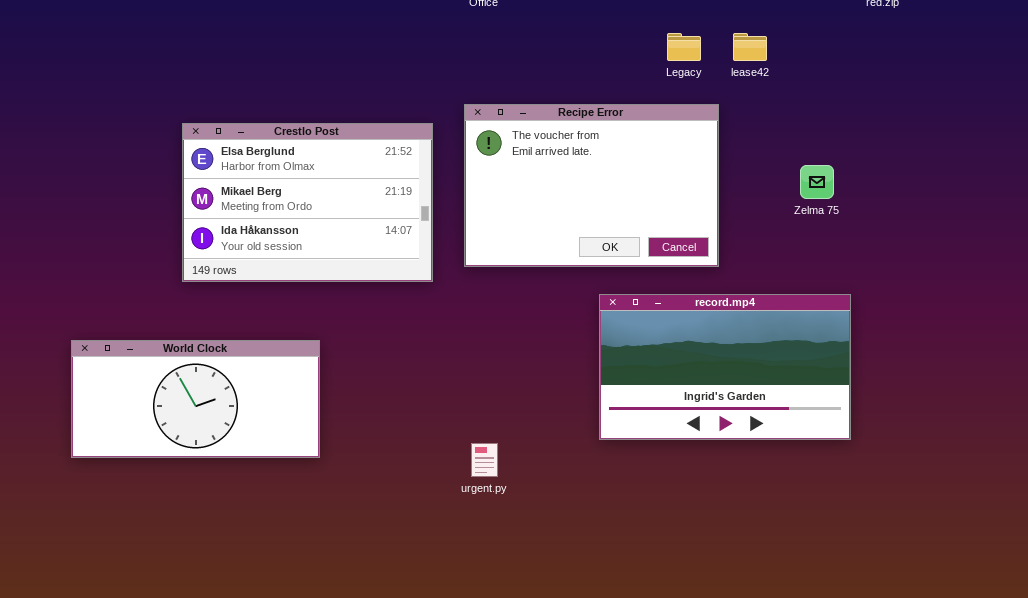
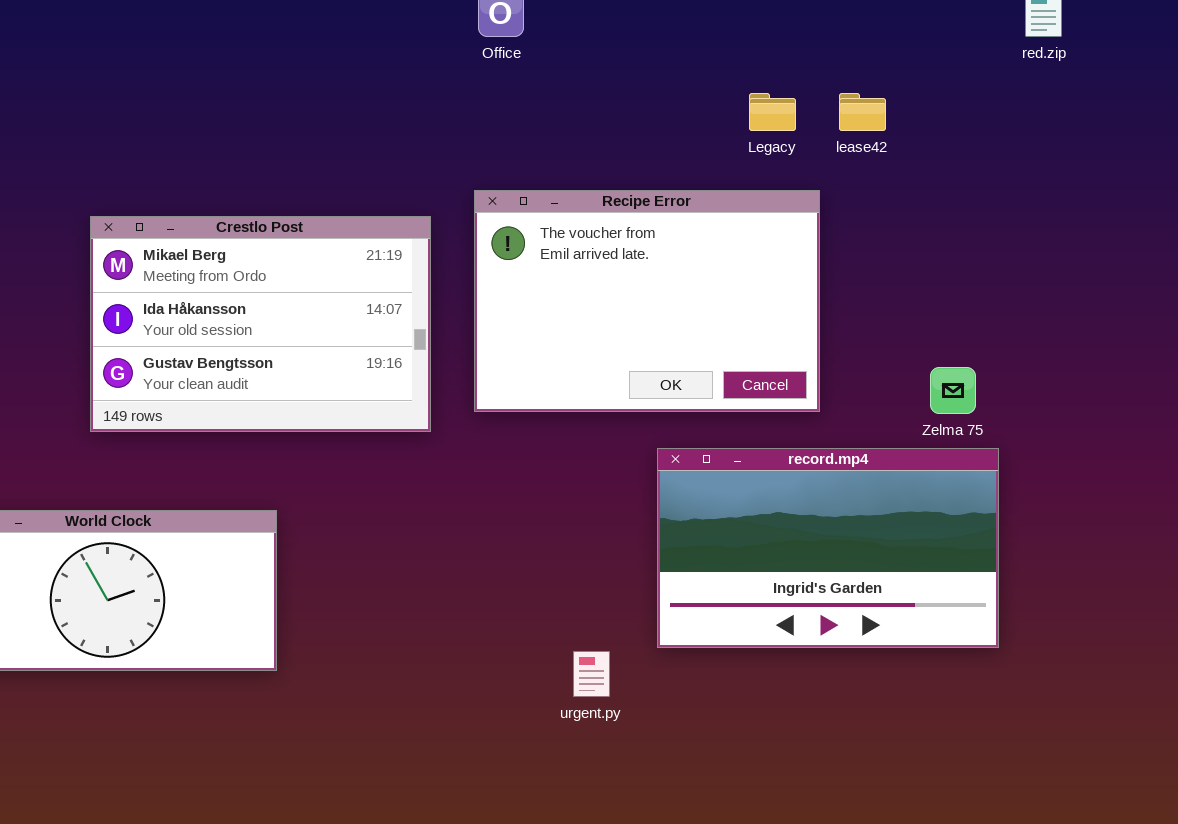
Crestlo Post: [182,123,433,282] -> [90,216,431,432], scrolled down 1 row
Zelma 75: [800,165,834,199] -> [930,367,976,414], moved
urgent.py: [471,443,498,477] -> [573,651,610,697], moved

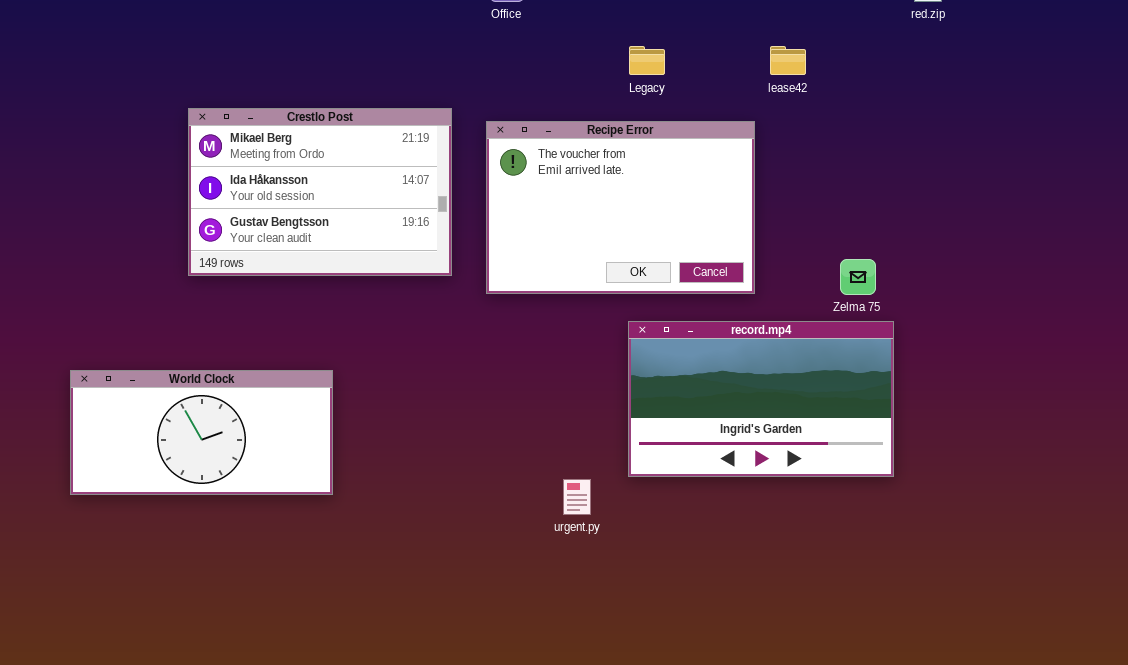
Legacy: [749,93,796,131] -> [629,46,665,75], moved
Crestlo Post: [90,216,431,432] -> [188,108,452,276], moved

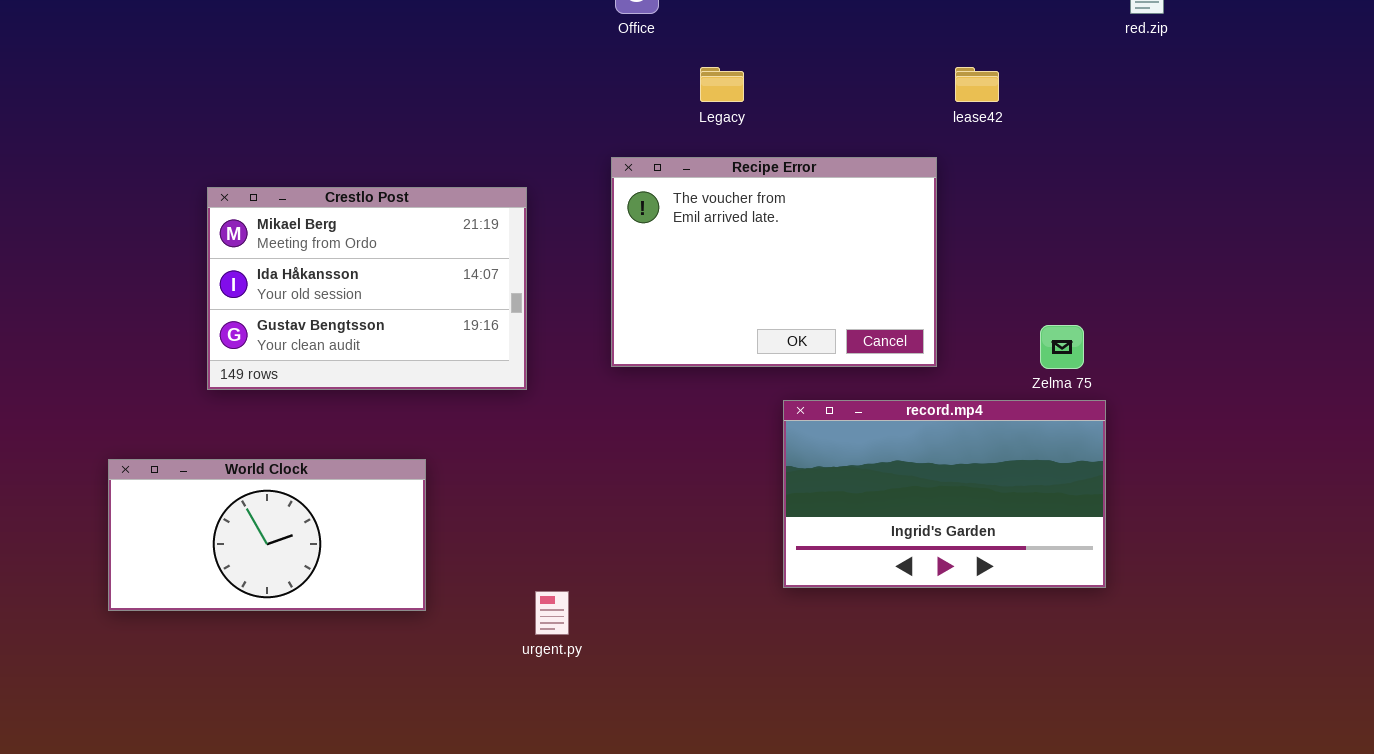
Legacy: [629,46,665,75] -> [700,67,744,102], moved
Crestlo Post: [188,108,452,276] -> [207,187,527,390], moved
urgent.py: [563,479,591,515] -> [535,591,569,635], moved

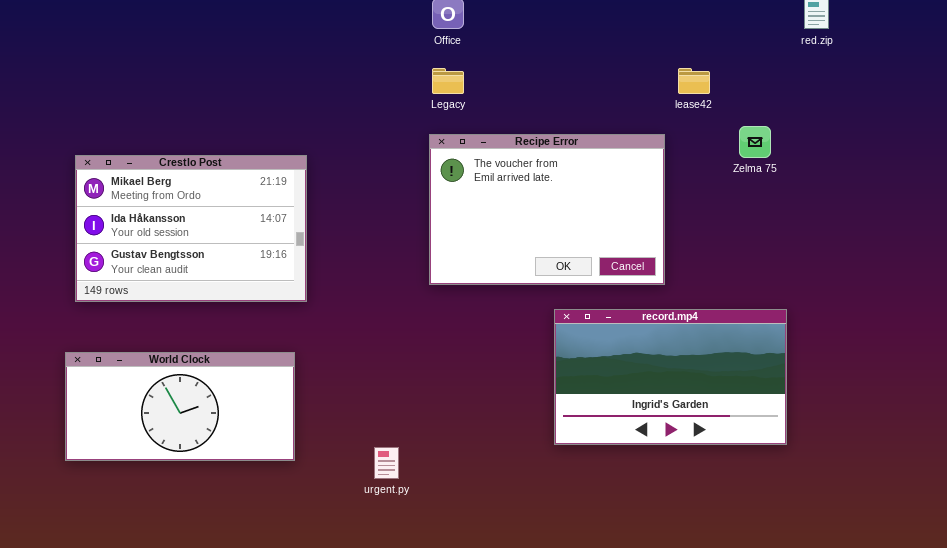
Legacy: [700,67,744,102] -> [432,68,464,94], moved
Crestlo Post: [207,187,527,390] -> [75,155,307,302], moved
Zelma 75: [1040,325,1084,369] -> [739,126,771,158], moved

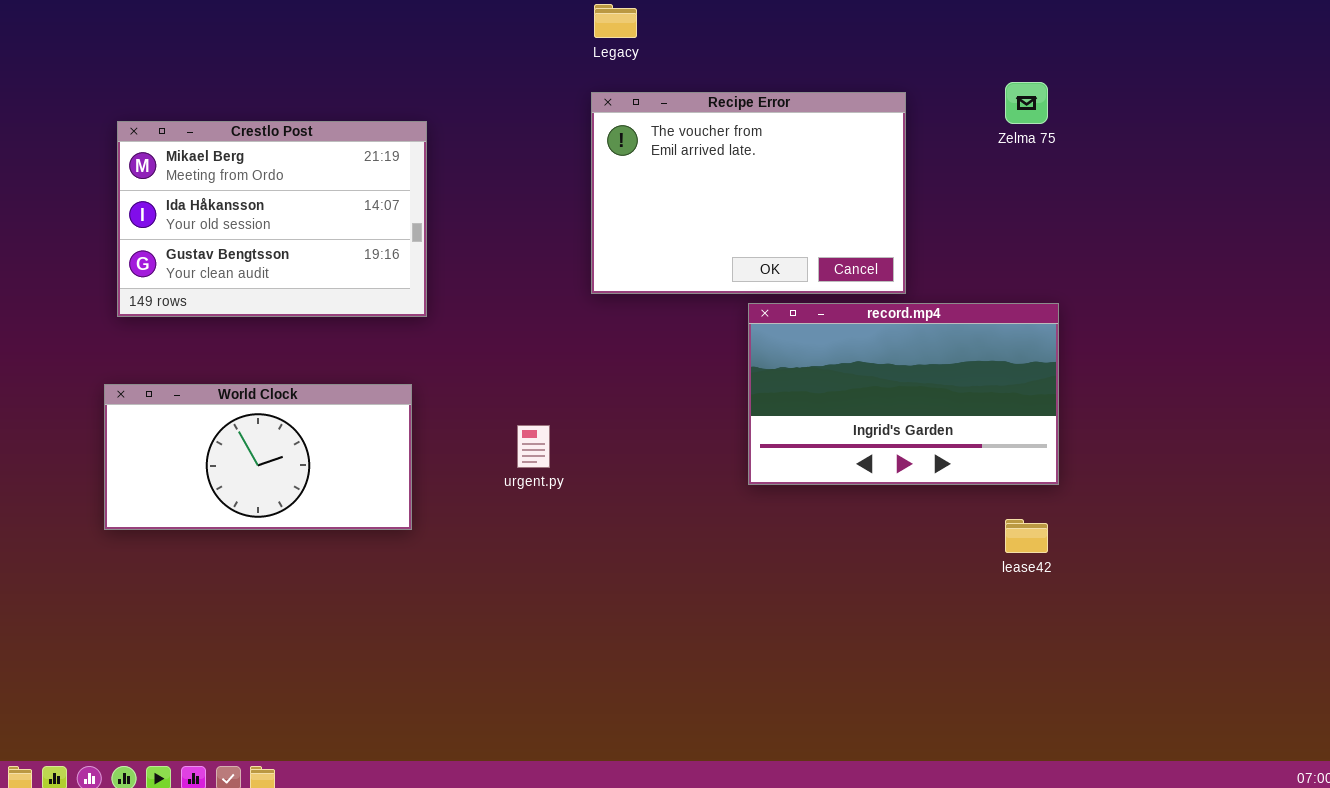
lease42: [678,68,710,94] -> [1005,519,1048,553], moved
record.mp4: [554,309,787,445] -> [748,303,1059,485], moved
urgent.py: [374,447,399,479] -> [517,425,550,468], moved

